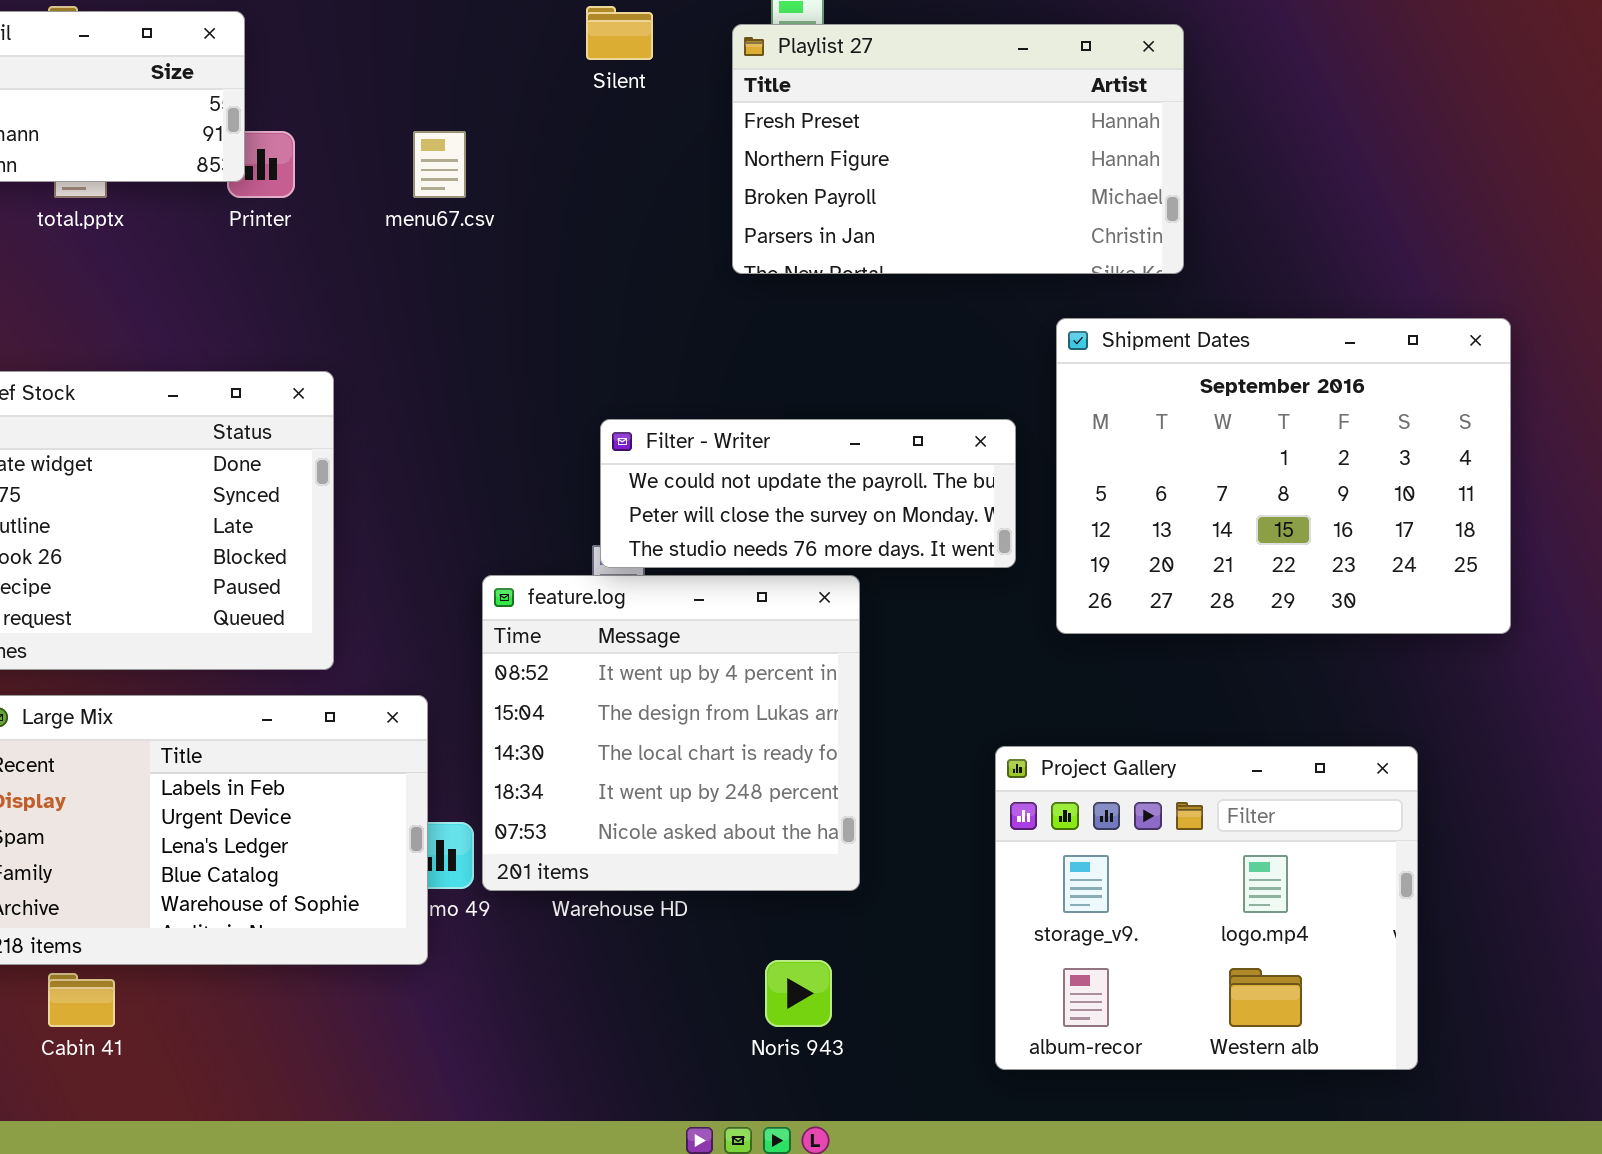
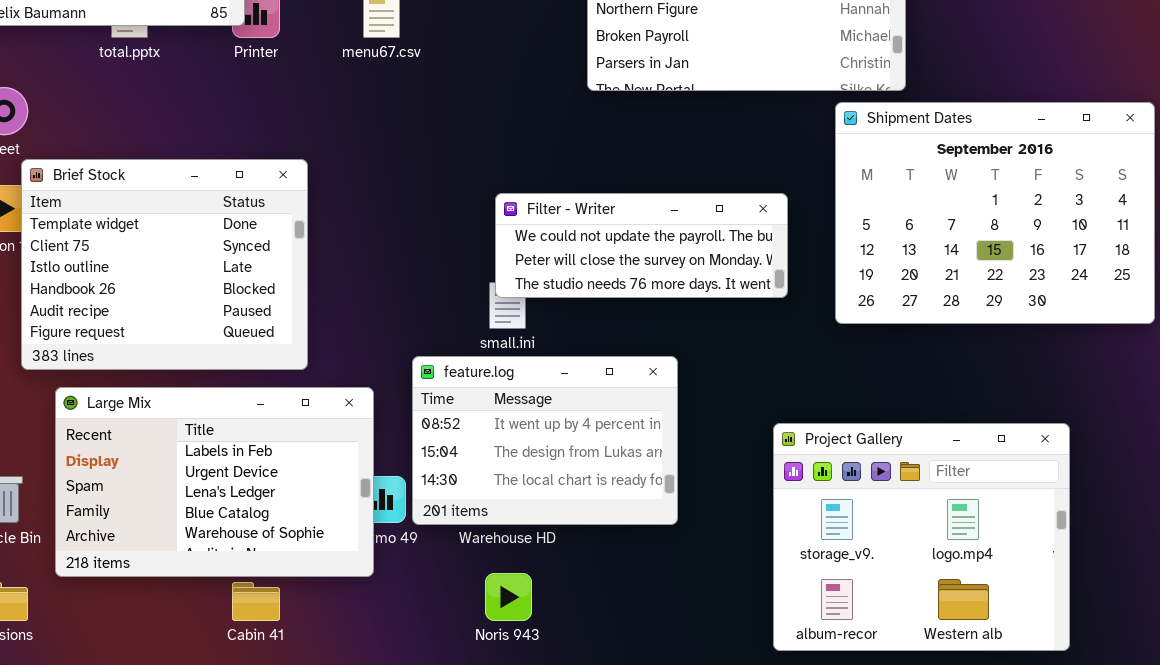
Shipment Dates: [1056,318,1511,634] -> [835,102,1155,324], moved
feature.log: [482,575,860,891] -> [412,356,678,525], resized
Noris 943: [765,960,832,1027] -> [485,573,532,621], moved
Cabin 41: [48,973,115,1027] -> [232,582,280,621], moved

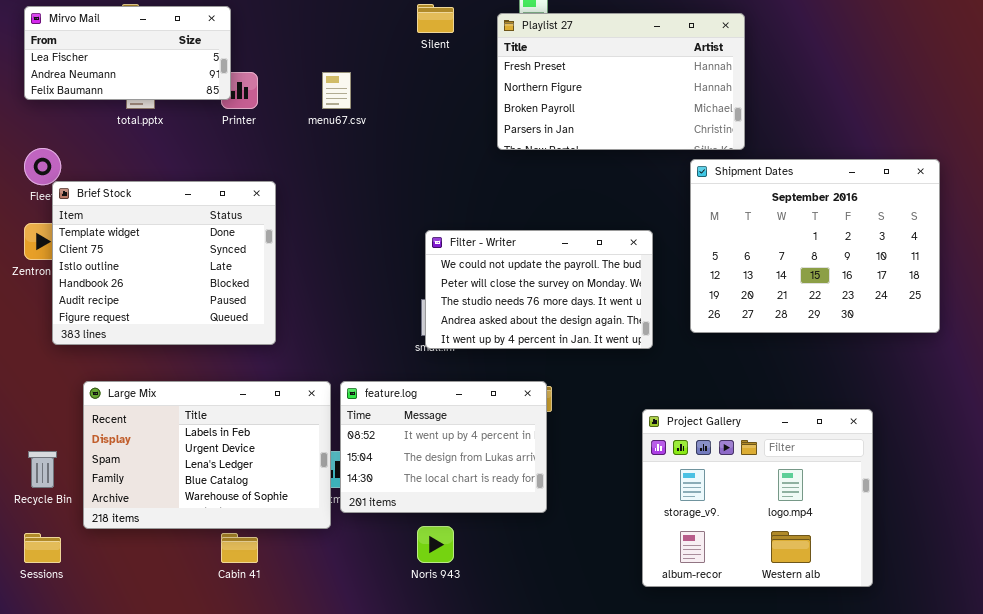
Brief Stock: [21,159,308,370] -> [52,181,276,345], moved
Filter - Writer: [495,193,788,298] -> [425,230,653,349], resized
feature.log: [412,356,678,525] -> [340,381,547,513], moved

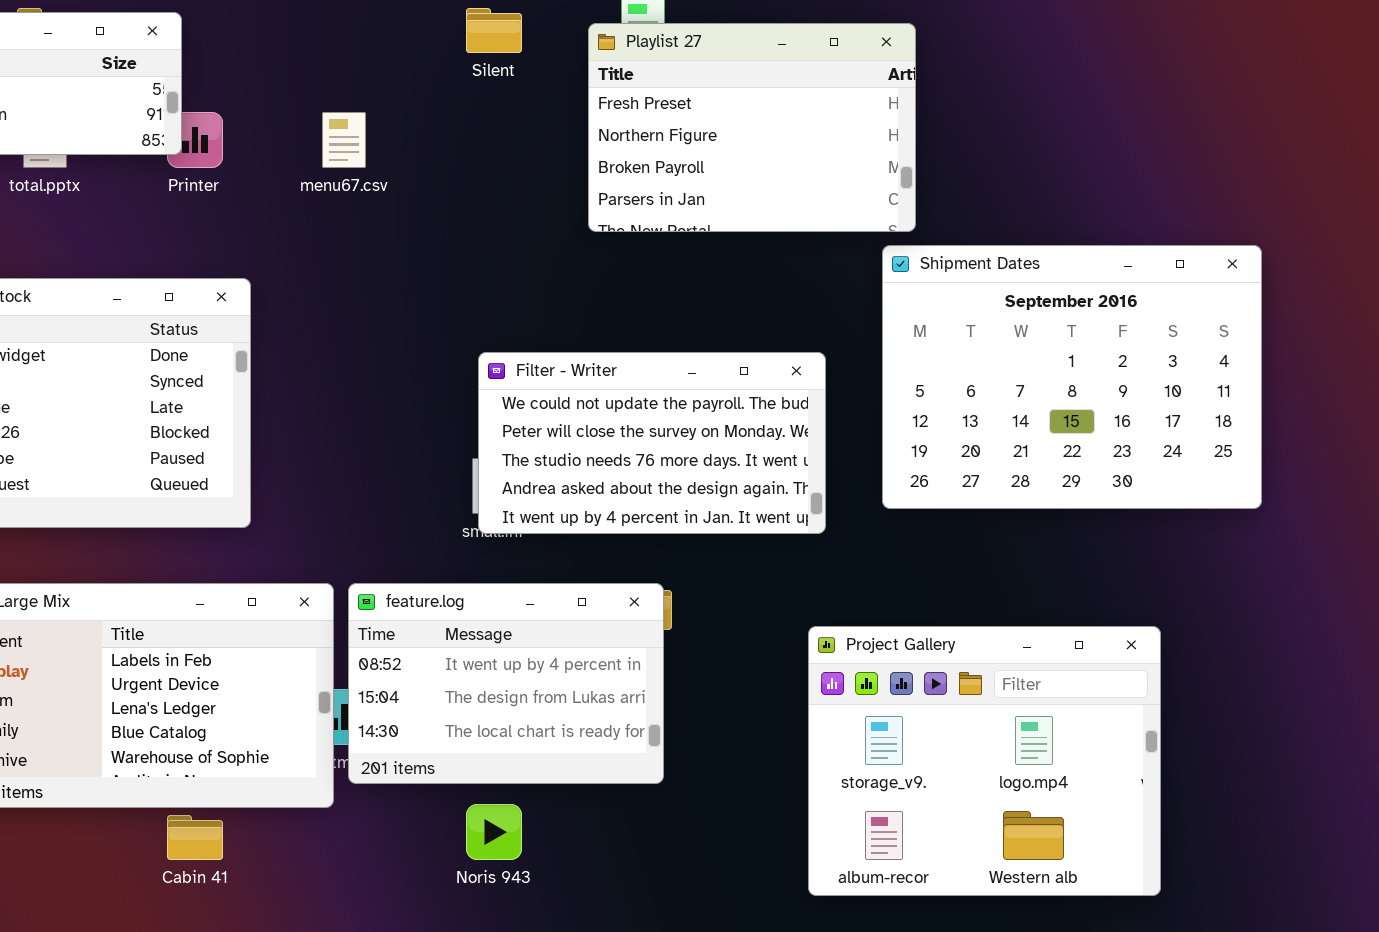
Playlist 27: [497,13,745,150] -> [588,23,916,232], resized

